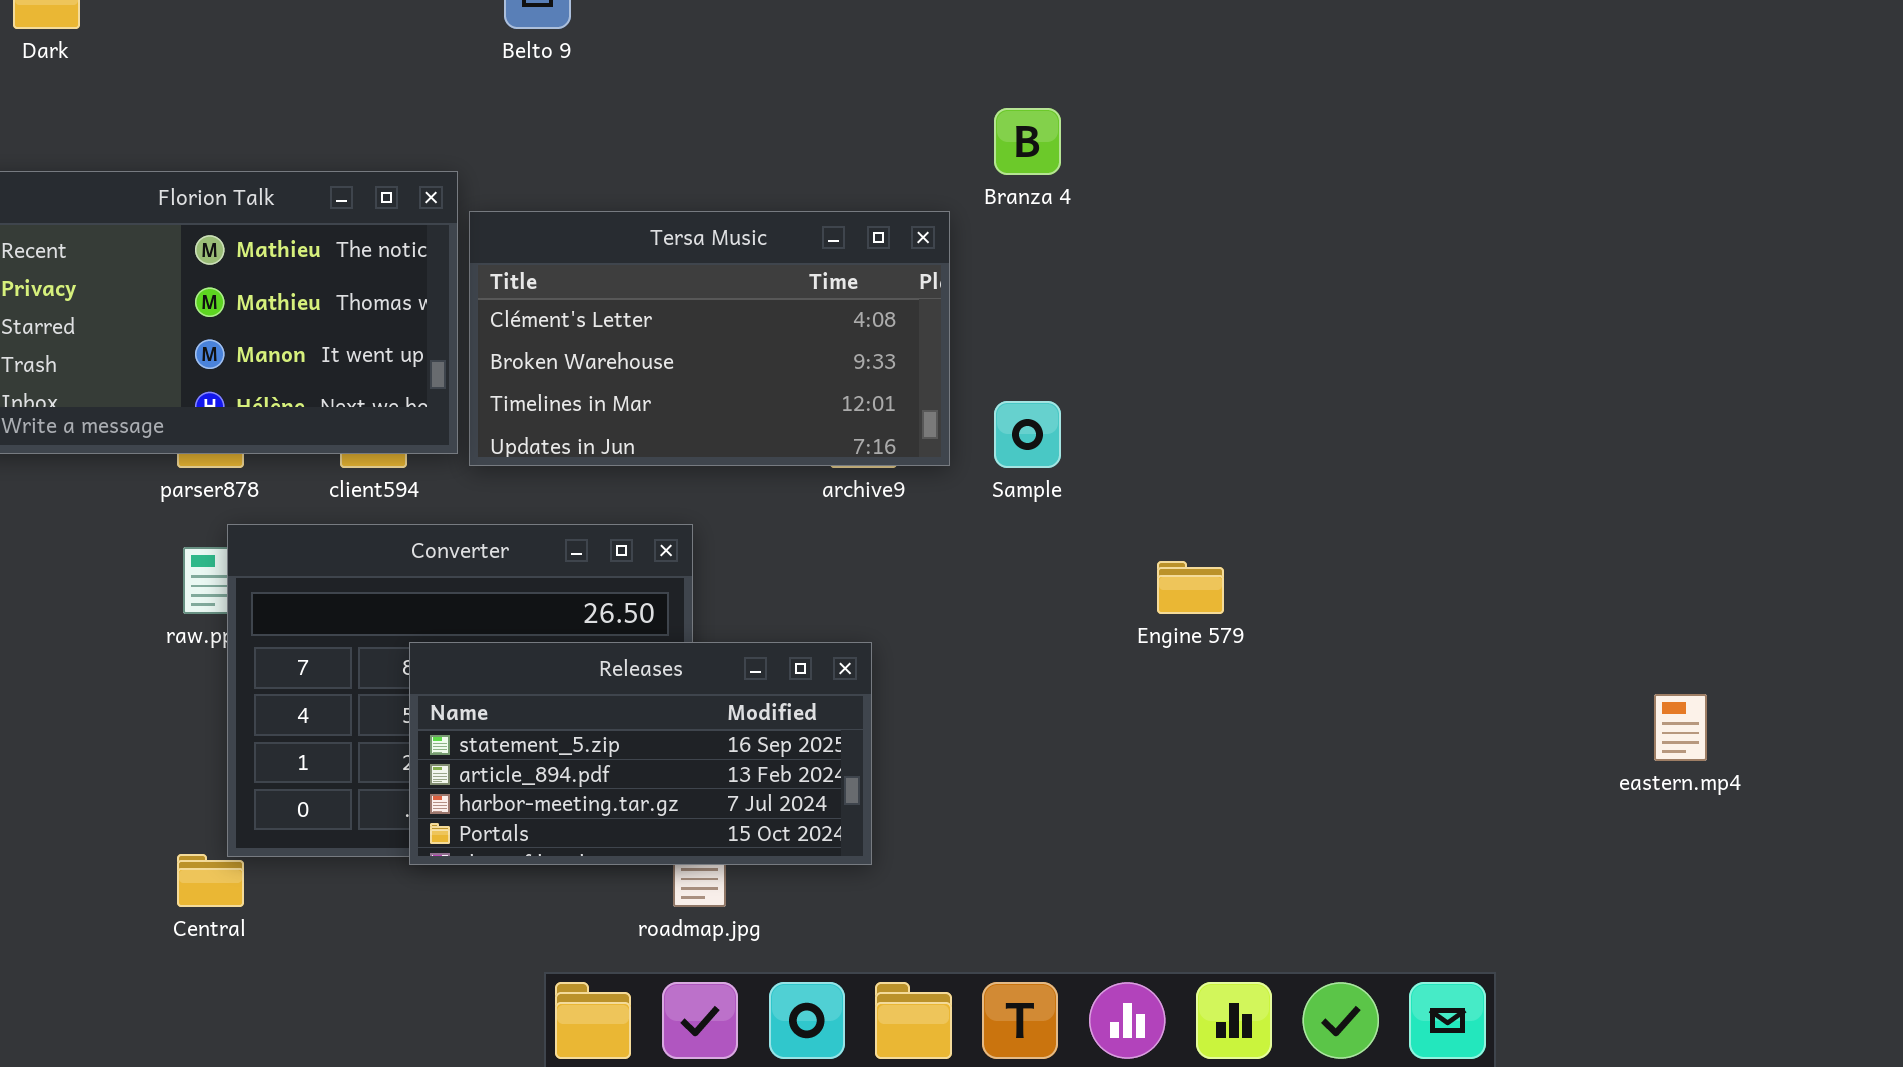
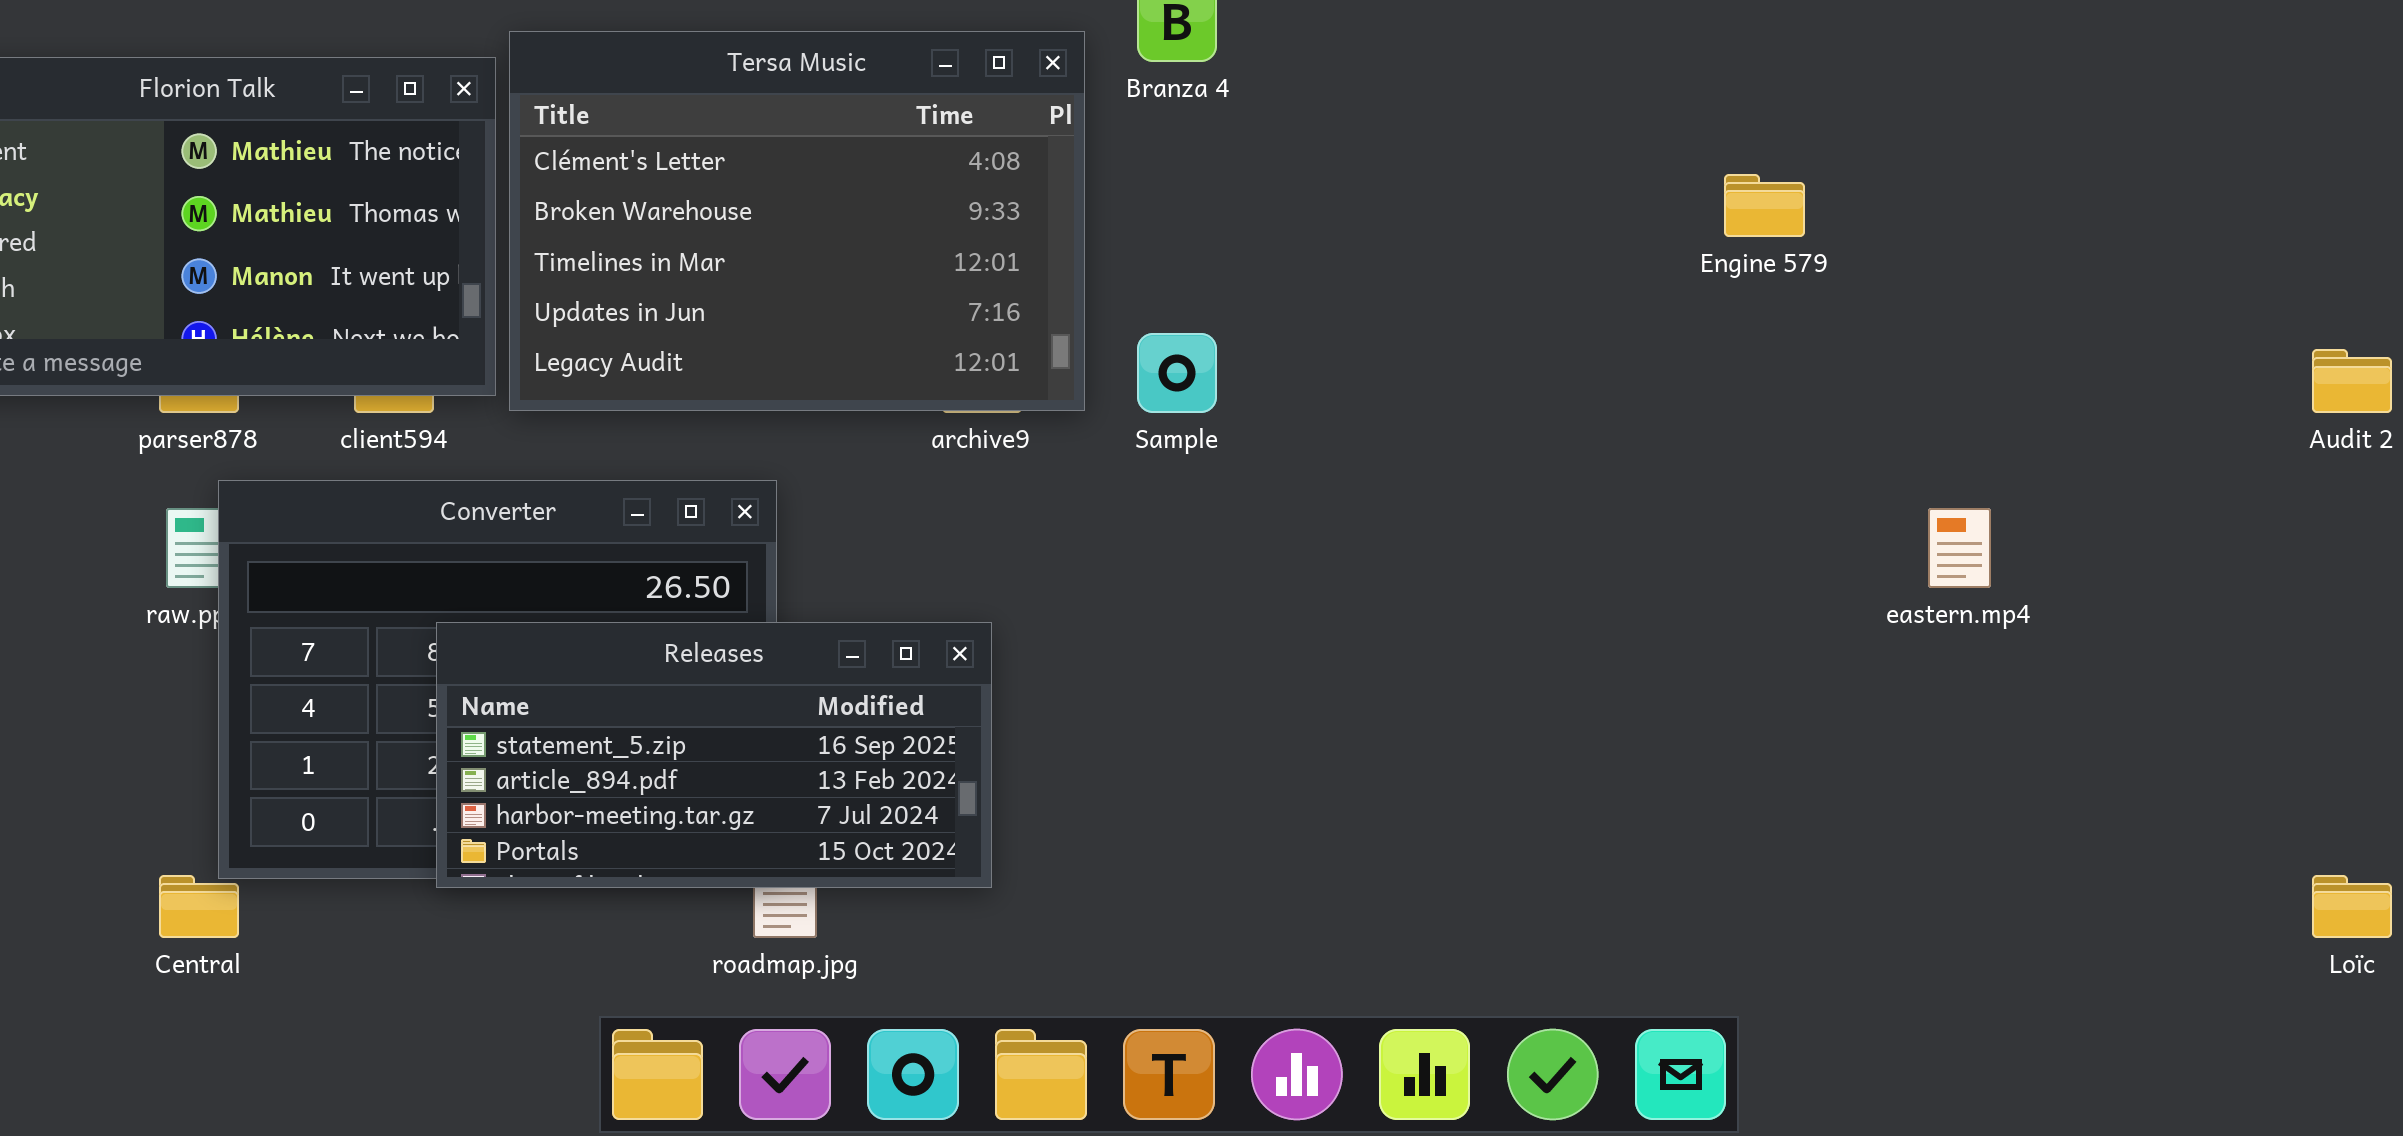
Tersa Music: [469,211,950,466] -> [509,31,1085,411], resized
Engine 579: [1157,561,1224,614] -> [1724,174,1805,237], moved
eastern.mp4: [1654,694,1707,761] -> [1928,508,1991,588], moved

